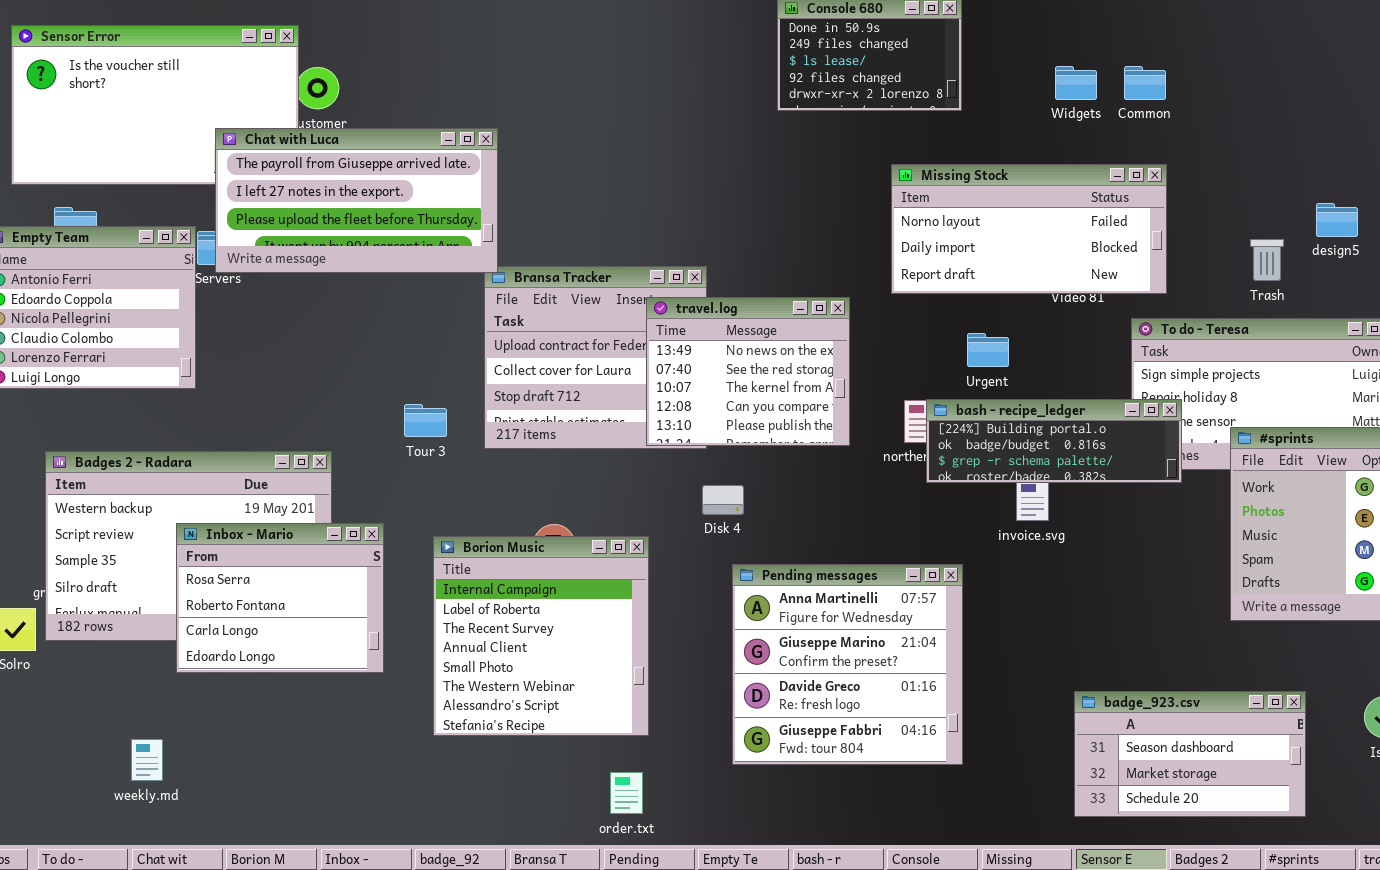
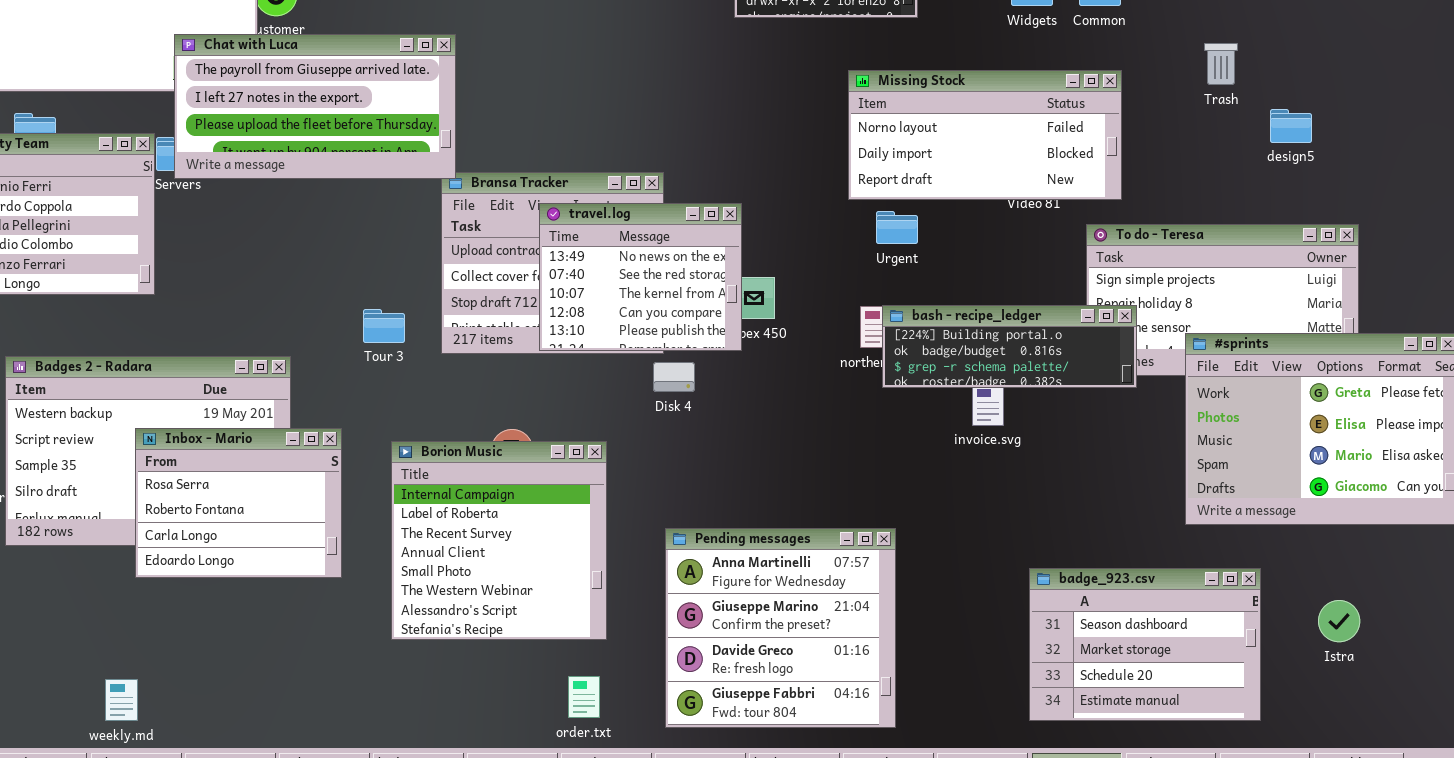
Trash: [1250,239,1284,281] -> [1204,43,1238,85], moved
travel.log: [646,297,850,446] -> [539,203,742,351], moved
Urgent: [967,333,1009,367] -> [876,211,918,244], moved
Disk 4: [702,485,744,515] -> [653,362,695,392], moved
Pending messages: [732,564,963,765] -> [665,528,896,728], moved
badge_923.csv: [1074,691,1306,817] -> [1029,568,1261,721], resized
weekly.md: [131,739,163,781] -> [105,679,138,721], moved

